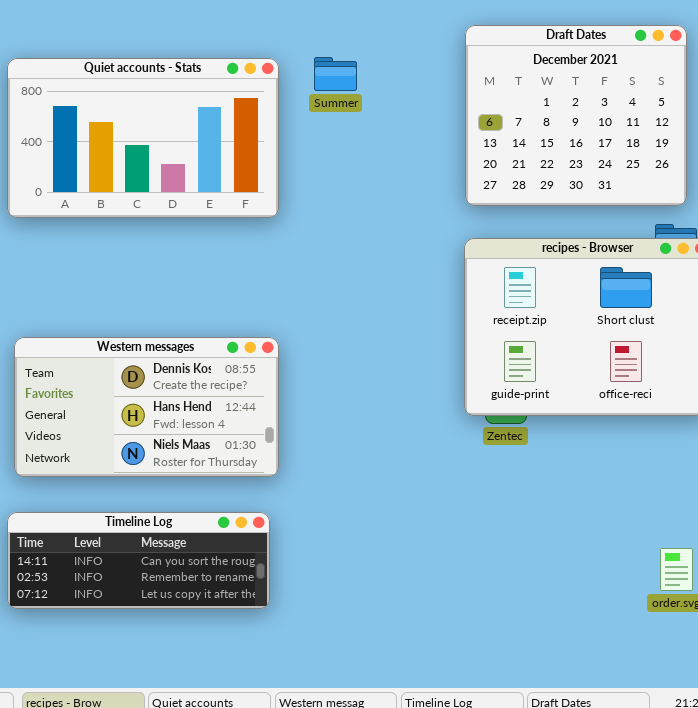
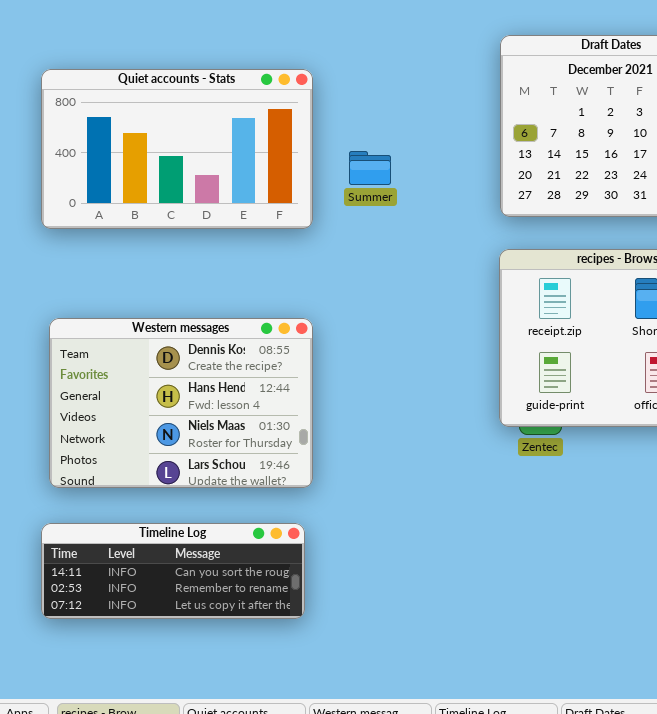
Summer: [314,57,357,91] -> [349,151,391,185], moved
Western messages: [14,337,279,477] -> [49,318,313,488], resized

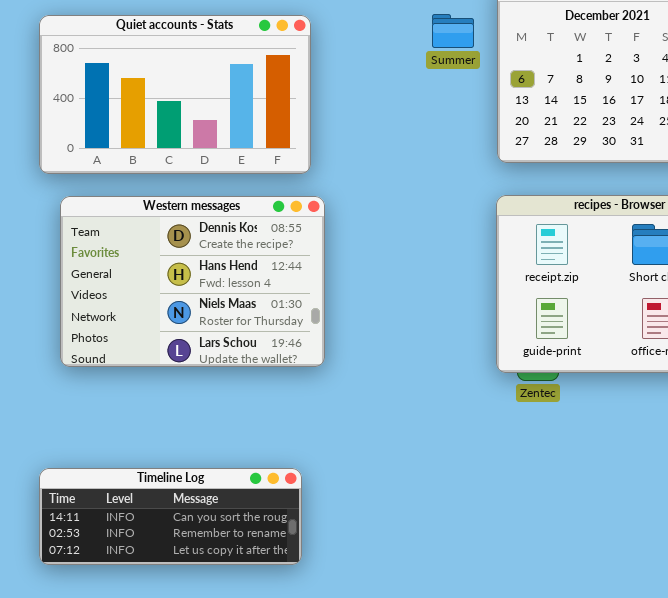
Summer: [349,151,391,185] -> [432,14,474,48], moved
Western messages: [49,318,313,488] -> [60,196,325,367], moved

